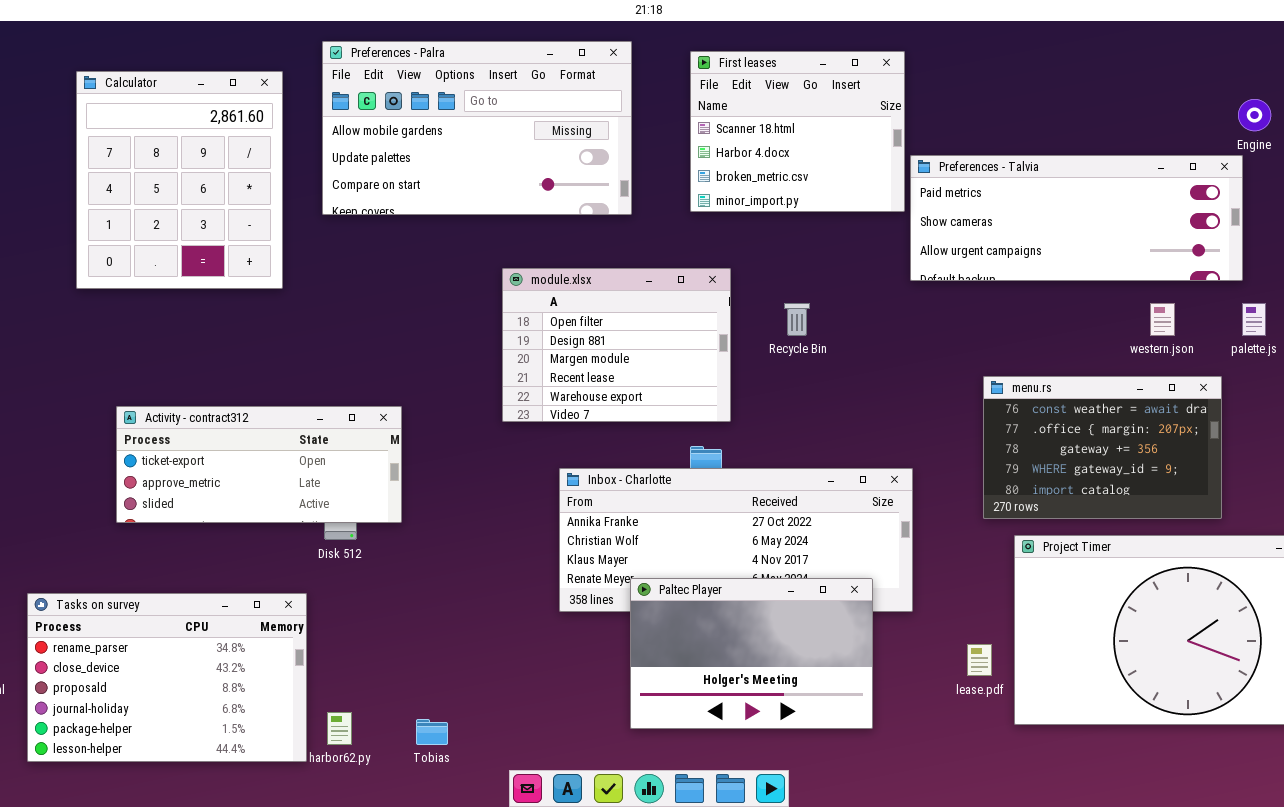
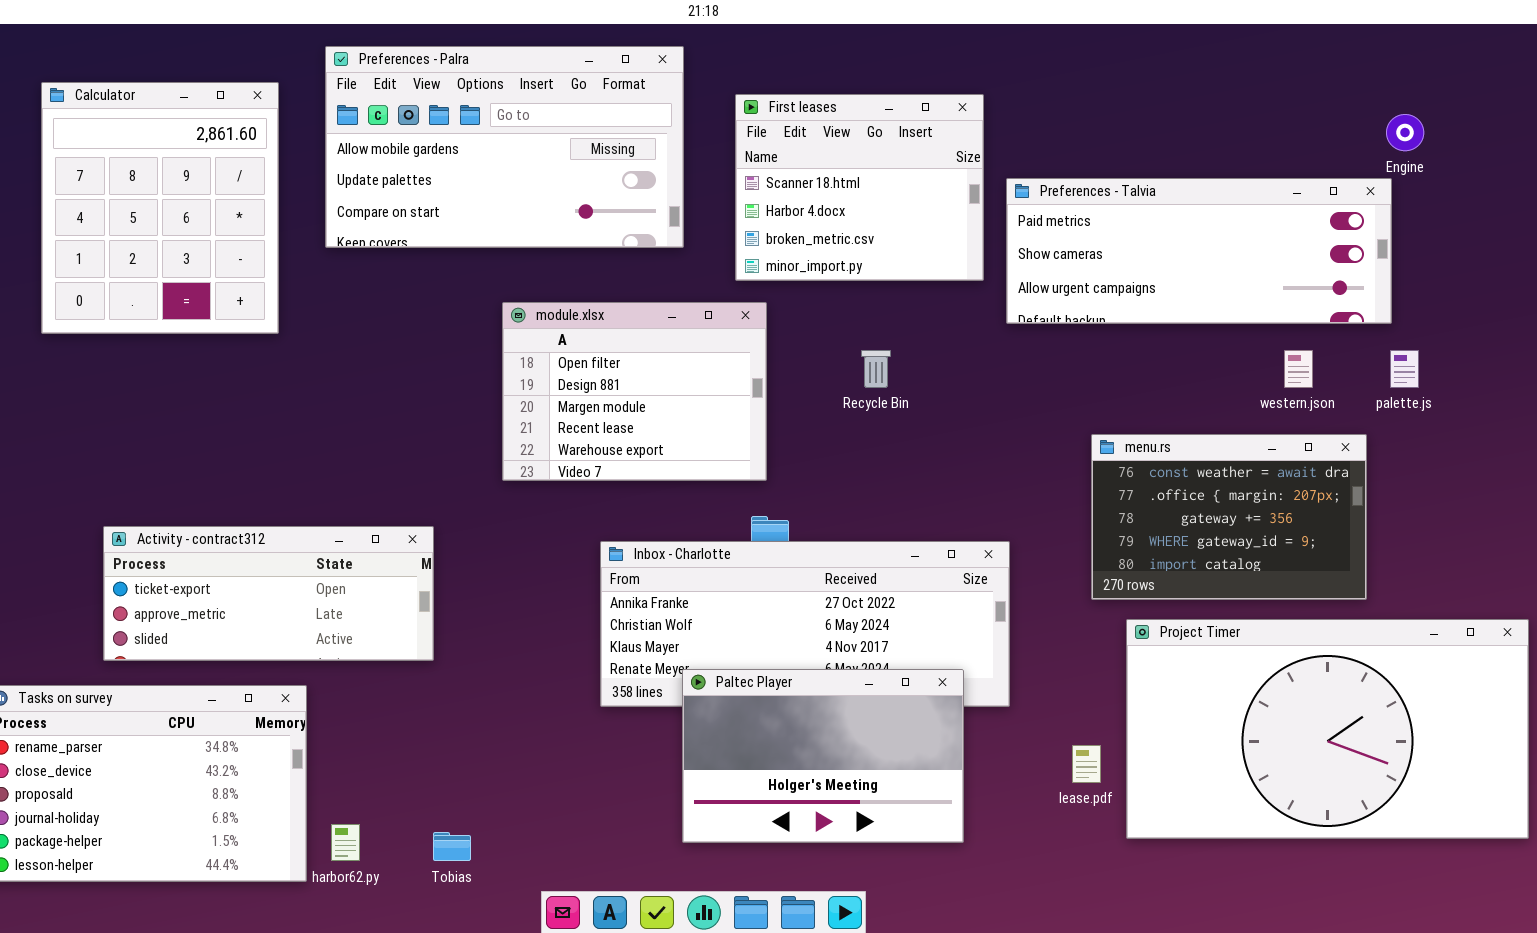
First leases: [690,51,905,212] -> [735,94,984,281], moved
module.xlsx: [502,268,731,422] -> [502,302,767,481], moved
Activity - contract312: [116,406,402,523] -> [103,526,434,661], moved

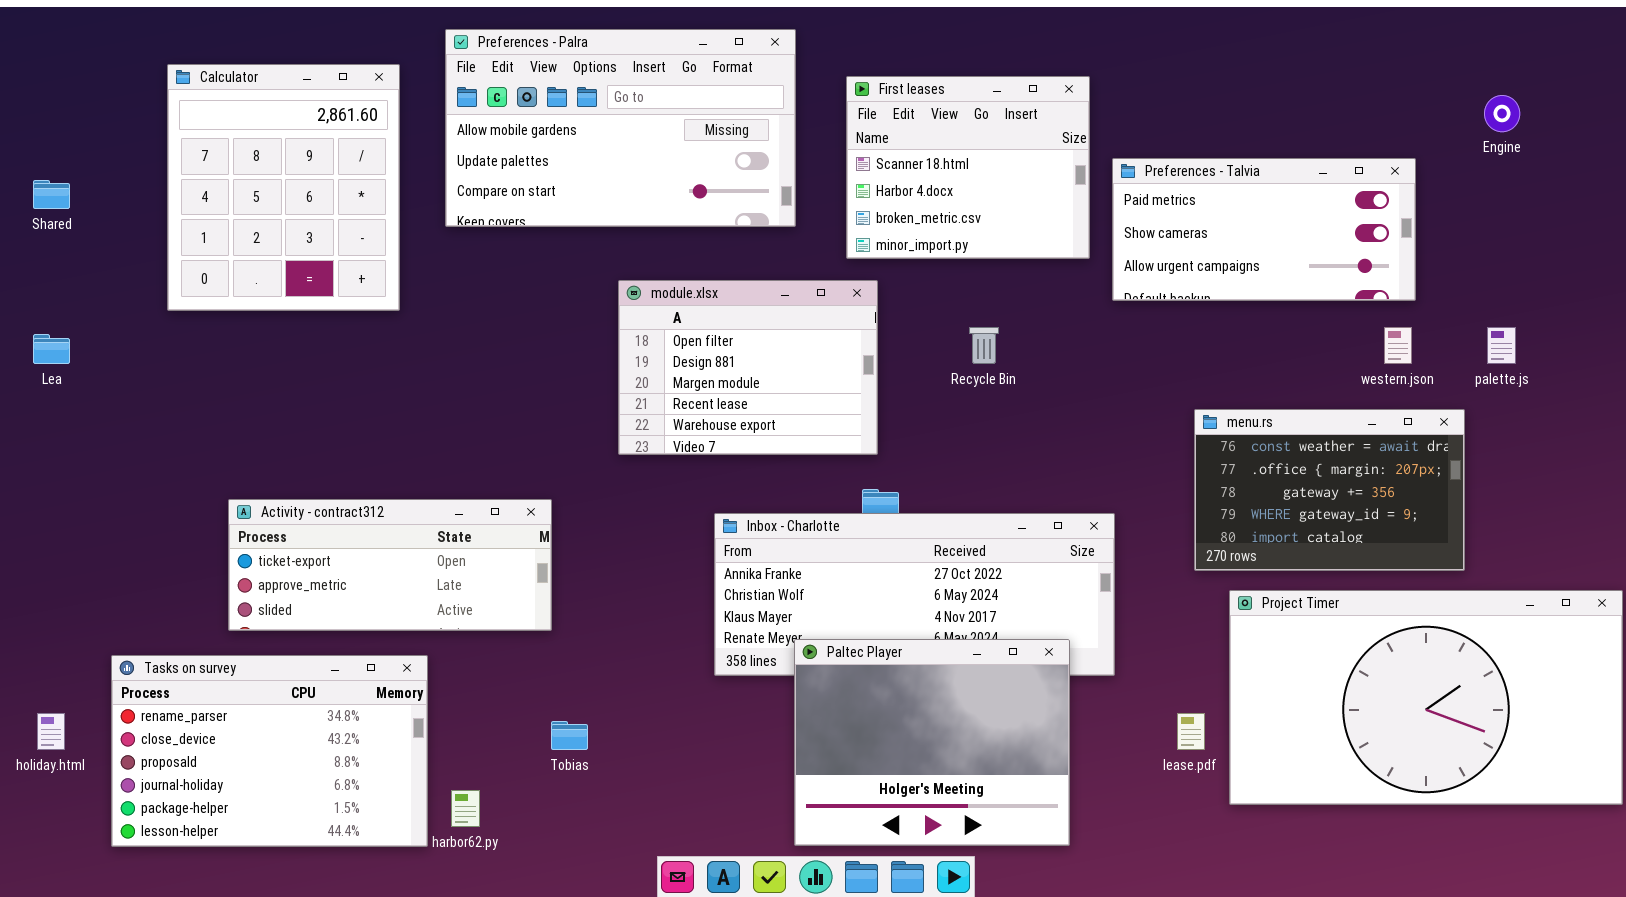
Preferences - Talvia: [1006,178,1392,324] -> [1112,158,1416,301], resized
Paltec Player: [682,669,964,843] -> [794,639,1070,846], resized
Tobias: [433,832,471,861] -> [551,721,588,750], moved

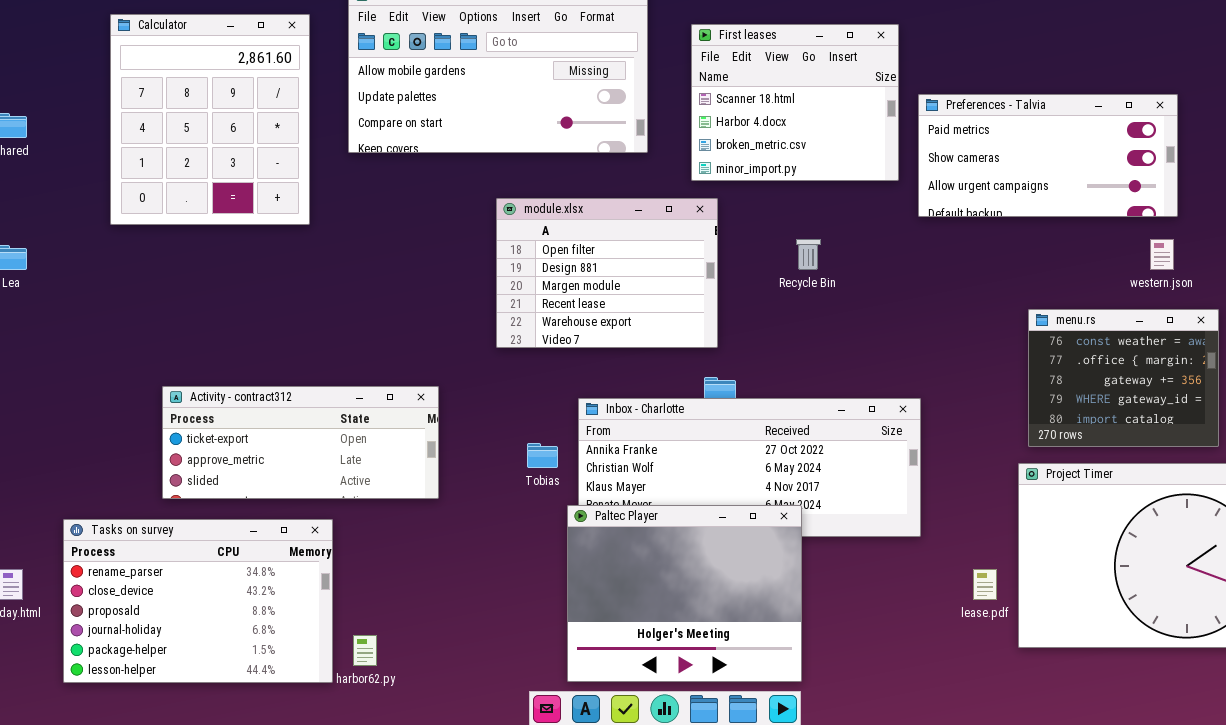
menu.rs: [1194,409,1465,571] -> [1028,309,1219,447], resized
Paltec Player: [794,639,1070,846] -> [567,505,802,682], moved
Tobias: [551,721,588,750] -> [527,443,558,468], moved

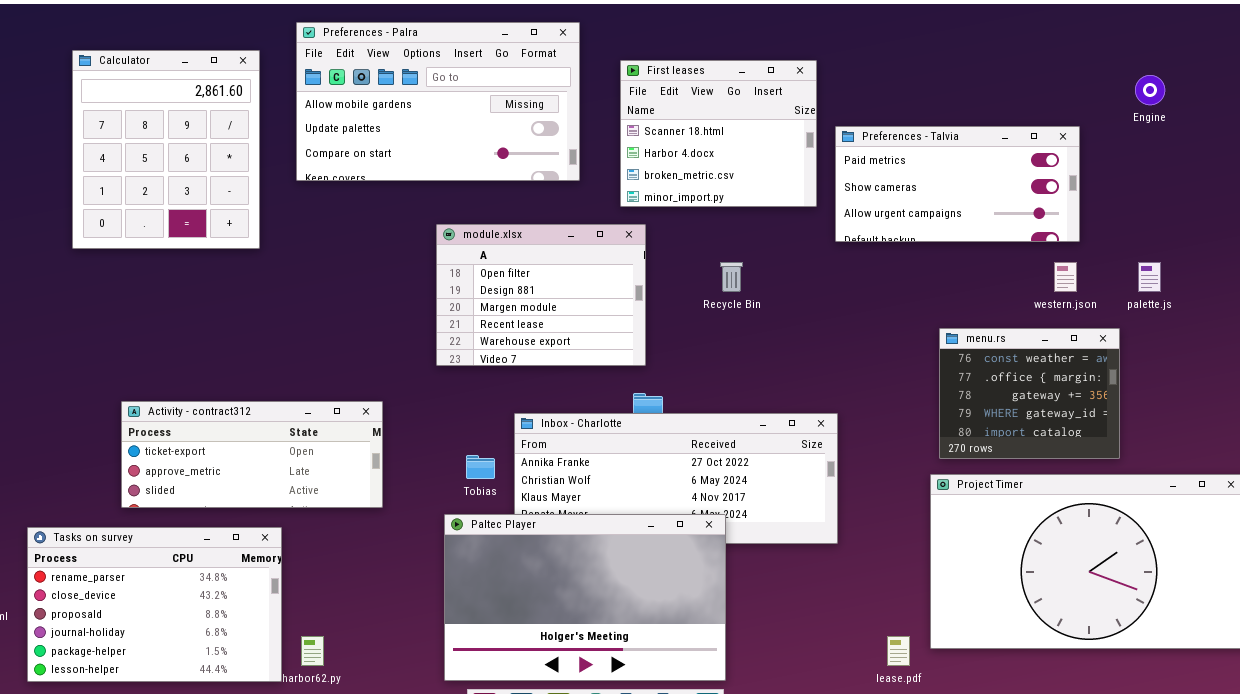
Paltec Player: [567,505,802,682] -> [444,514,726,681], resized
lease.pdf: [973,569,997,600] -> [887,636,910,666], moved

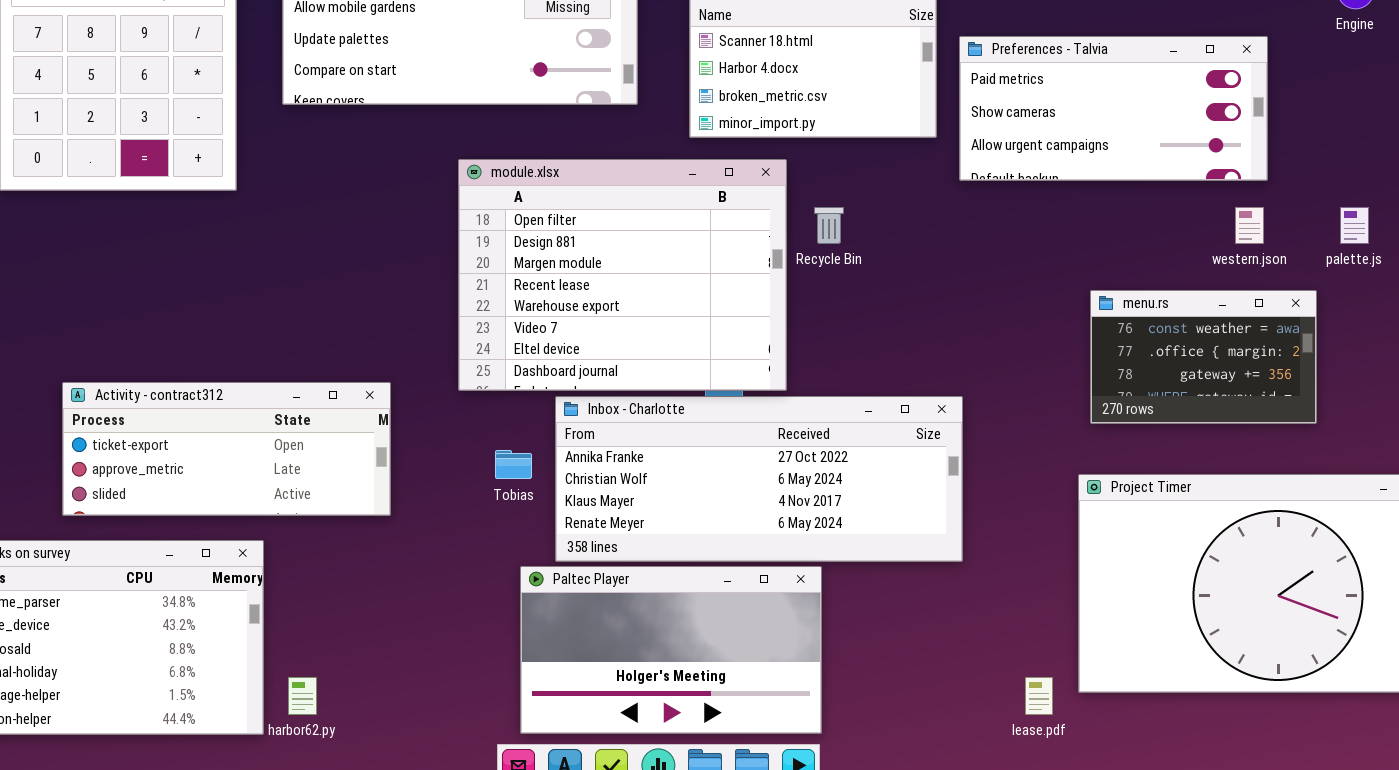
module.xlsx: [436,224,646,366] -> [458,159,787,391], resized
menu.rs: [939,328,1120,459] -> [1090,290,1317,424], resized
Paltec Player: [444,514,726,681] -> [520,566,822,734], resized

